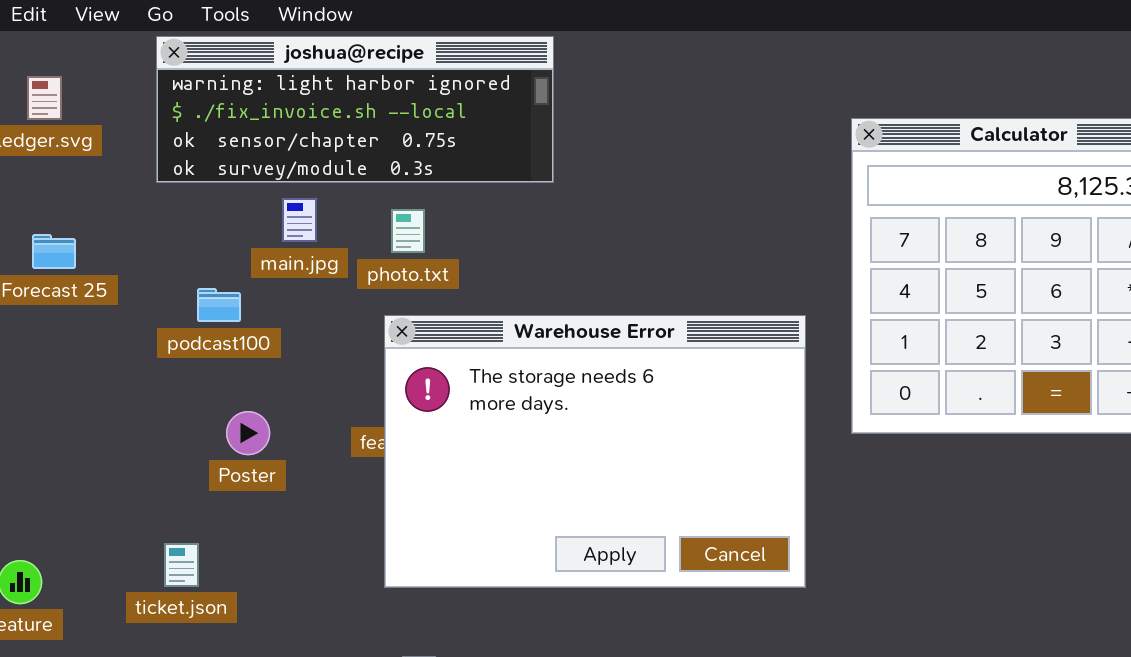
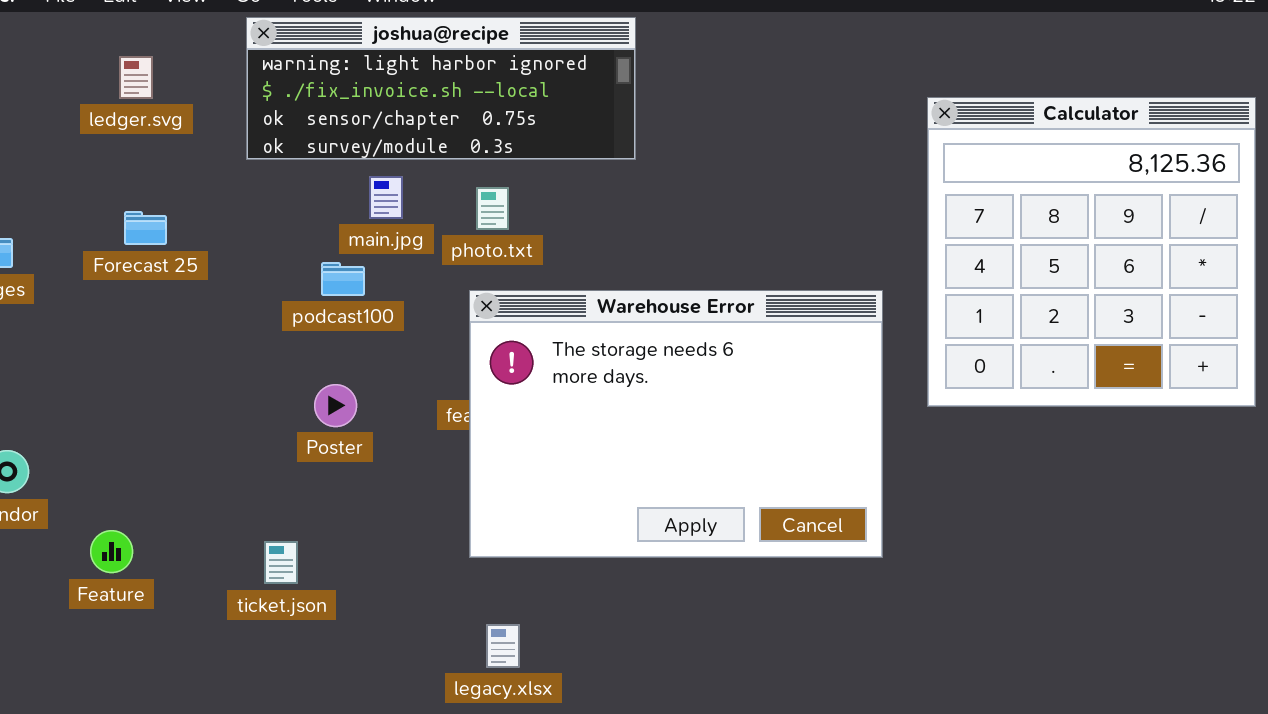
podcast100: [197,288,241,322] -> [321,262,365,296], moved
ticket.json: [164,543,199,587] -> [264,541,298,584], moved

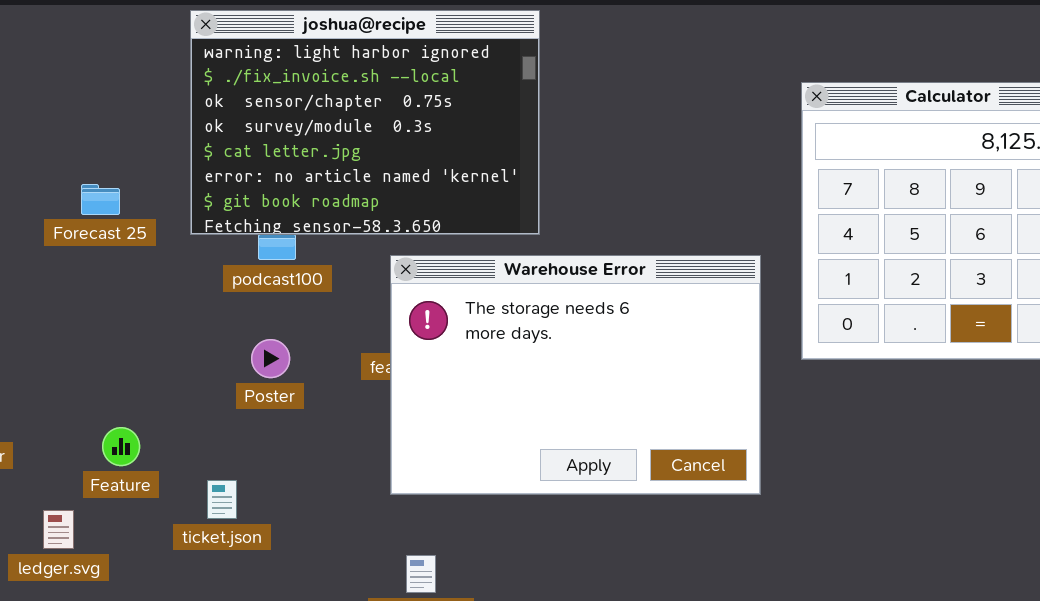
joshua@recipe: [246,17,636,160] -> [190,10,540,235], resized
ledger.svg: [119,56,153,99] -> [43,510,74,549], moved
Feature: [90,530,133,573] -> [102,427,140,466], moved

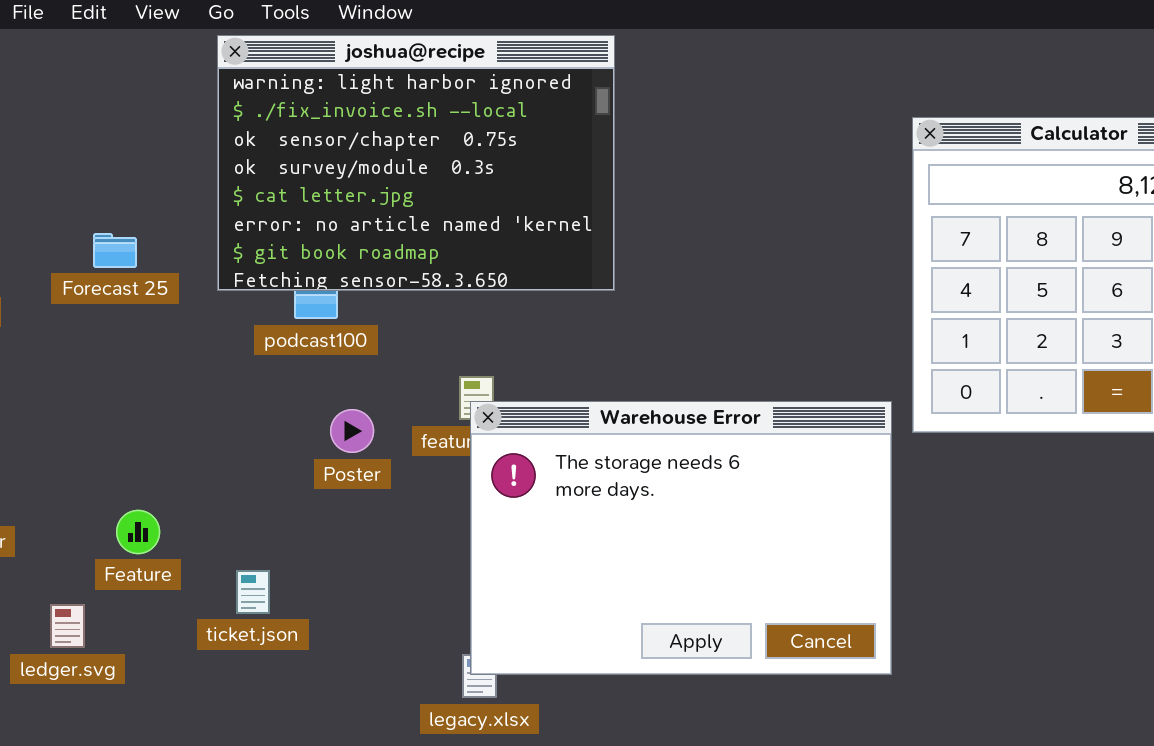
Warehouse Error: [390,255,761,495] -> [470,401,892,675], moved
Poster: [251,339,290,378] -> [330,409,374,453], moved

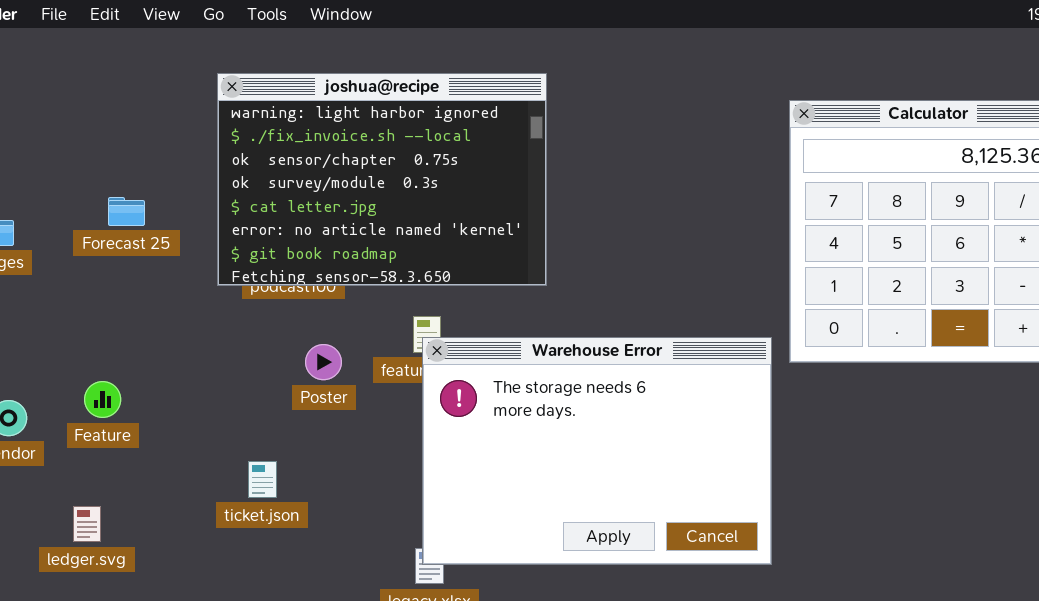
joshua@recipe: [217,35,615,291] -> [217,73,547,286], moved
Feature: [116,510,160,554] -> [84,381,121,418], moved
ticket.json: [236,570,270,614] -> [248,461,277,498], moved

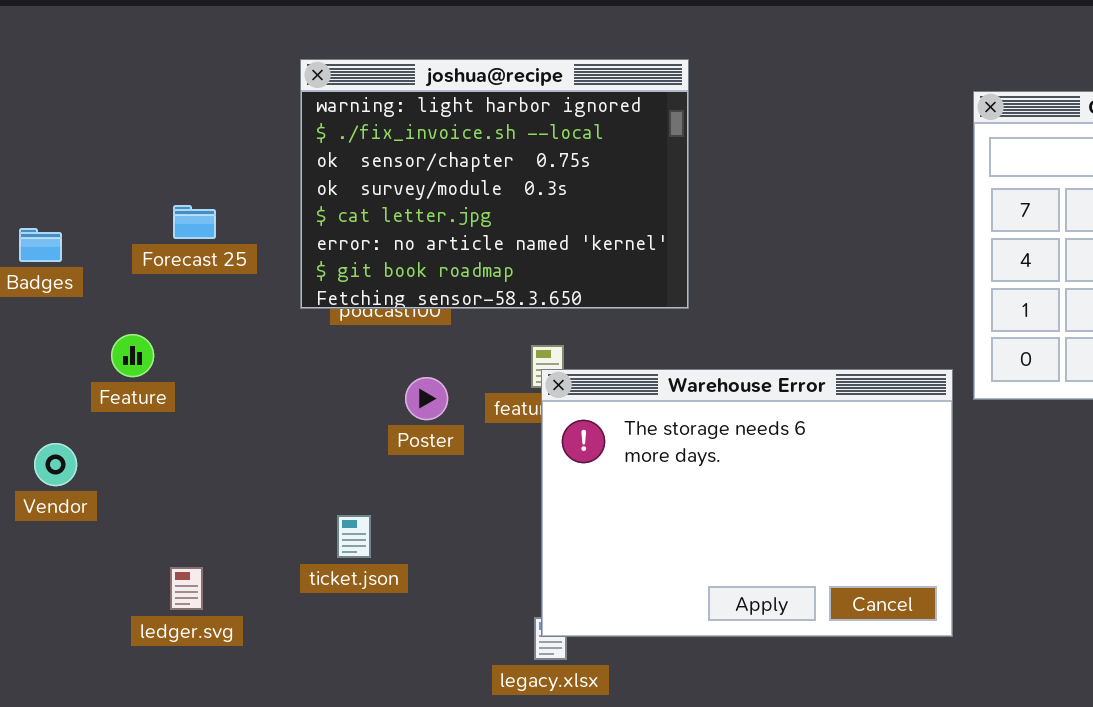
Feature: [84,381,121,418] -> [111,334,154,377], moved
ledger.svg: [73,506,101,542] -> [170,567,203,610], moved

